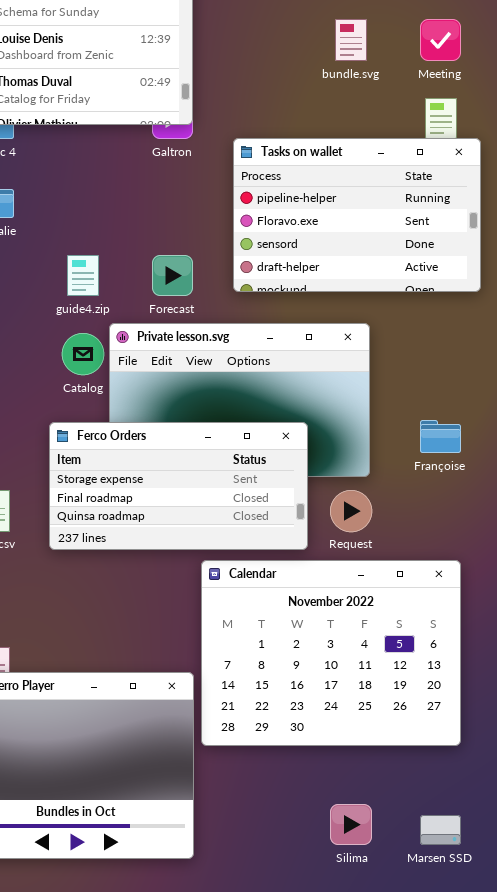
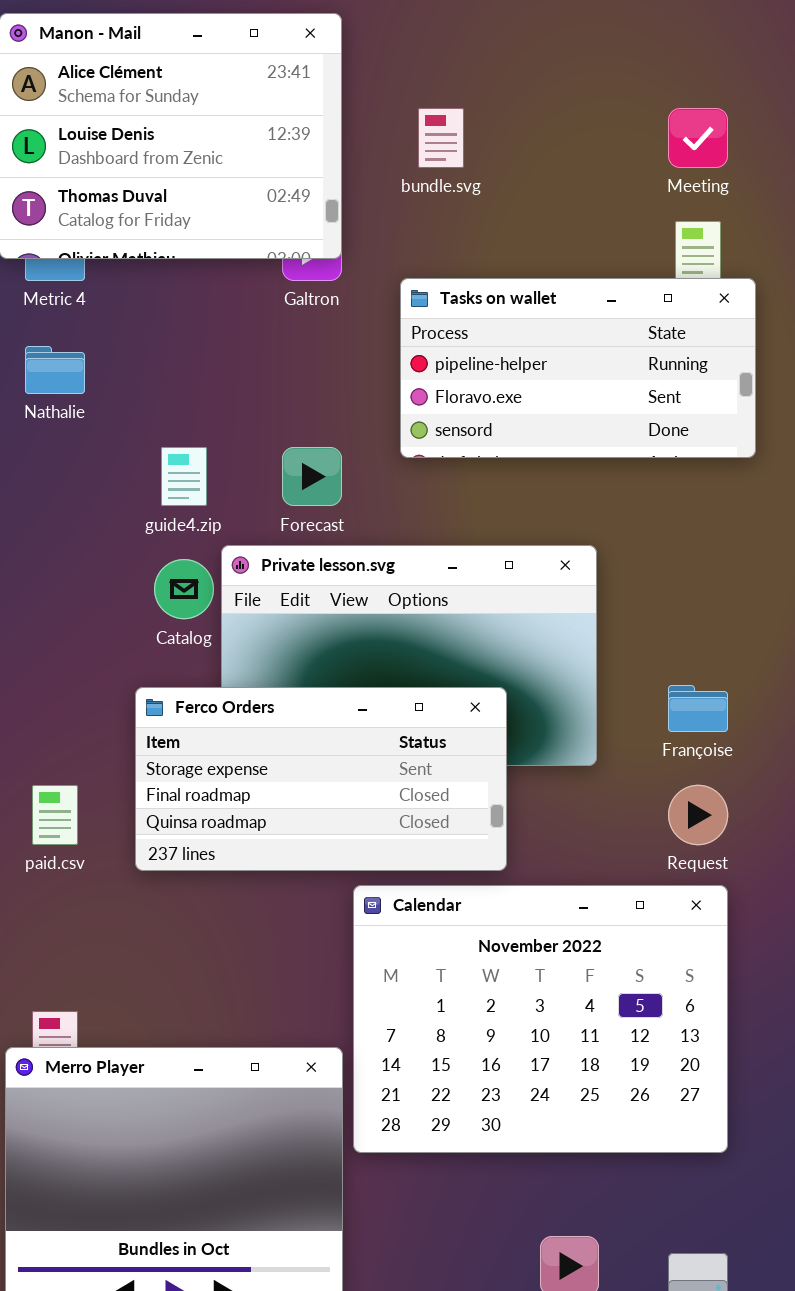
bundle.svg: [335,19,367,61] -> [418,108,464,168], moved
Tasks on wallet: [233,138,481,292] -> [400,278,756,458], resized
Request: [330,490,372,532] -> [668,785,728,845], moved

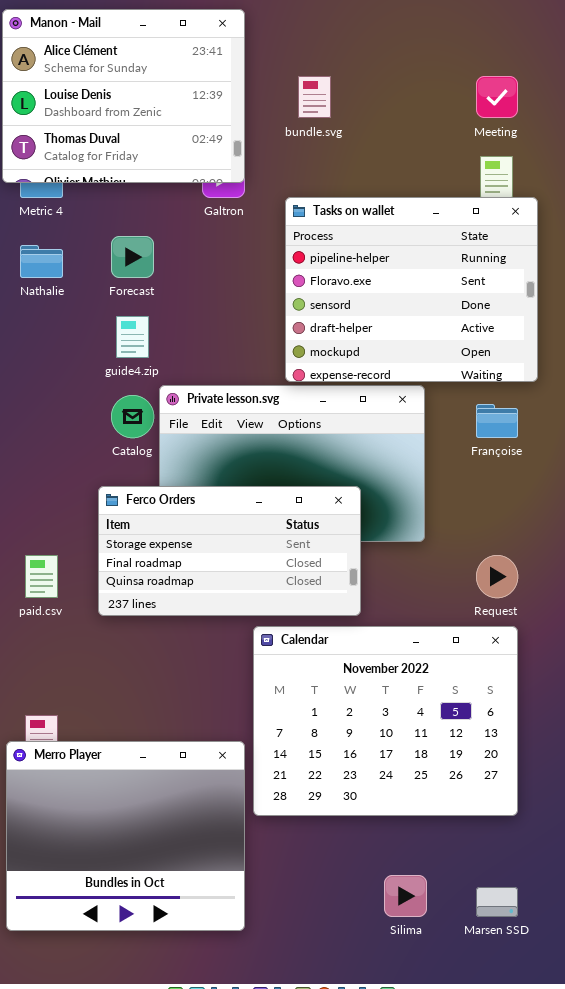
Tasks on wallet: [400,278,756,458] -> [285,197,538,382], resized
Forecast: [282,447,342,506] -> [111,236,154,278], moved
Françoise: [668,685,728,732] -> [476,404,518,438], moved

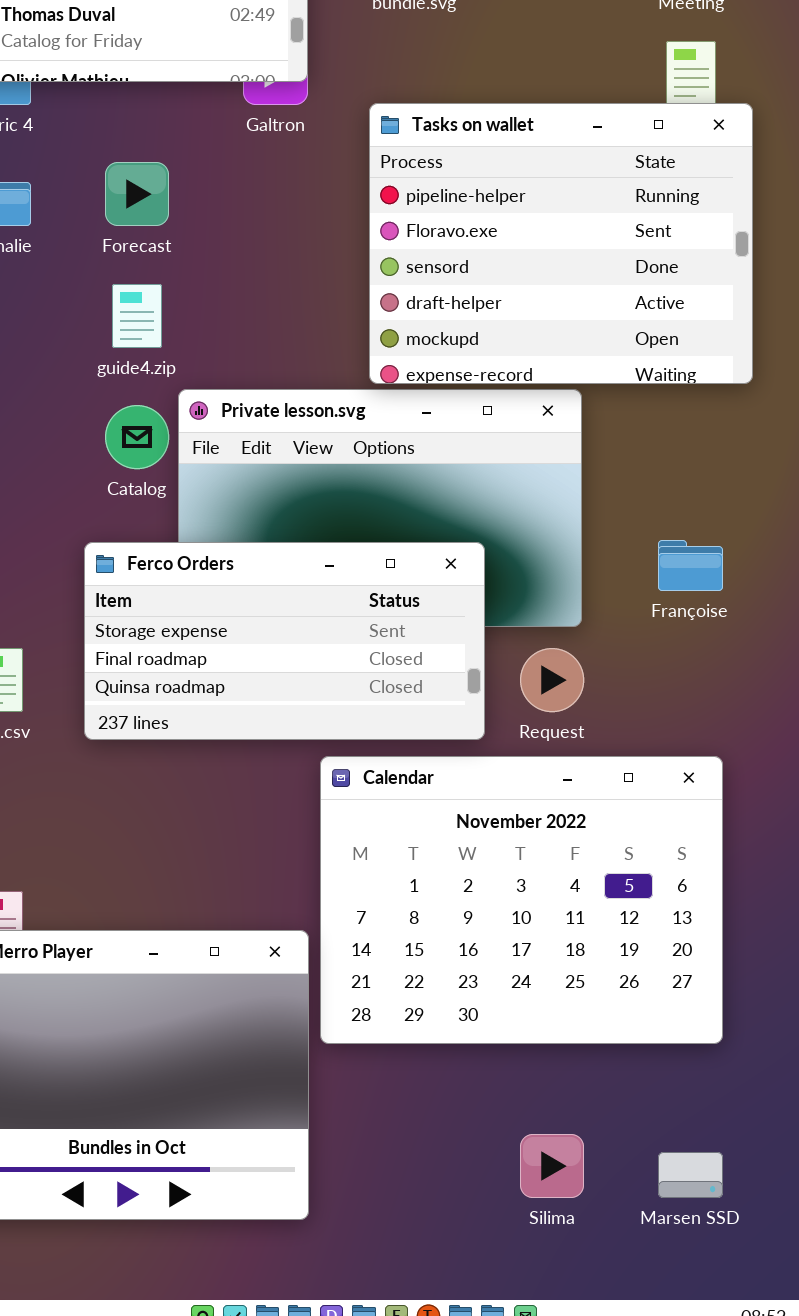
Françoise: [476,404,518,438] -> [658,540,723,591], moved
Request: [476,555,518,598] -> [520,648,584,712], moved

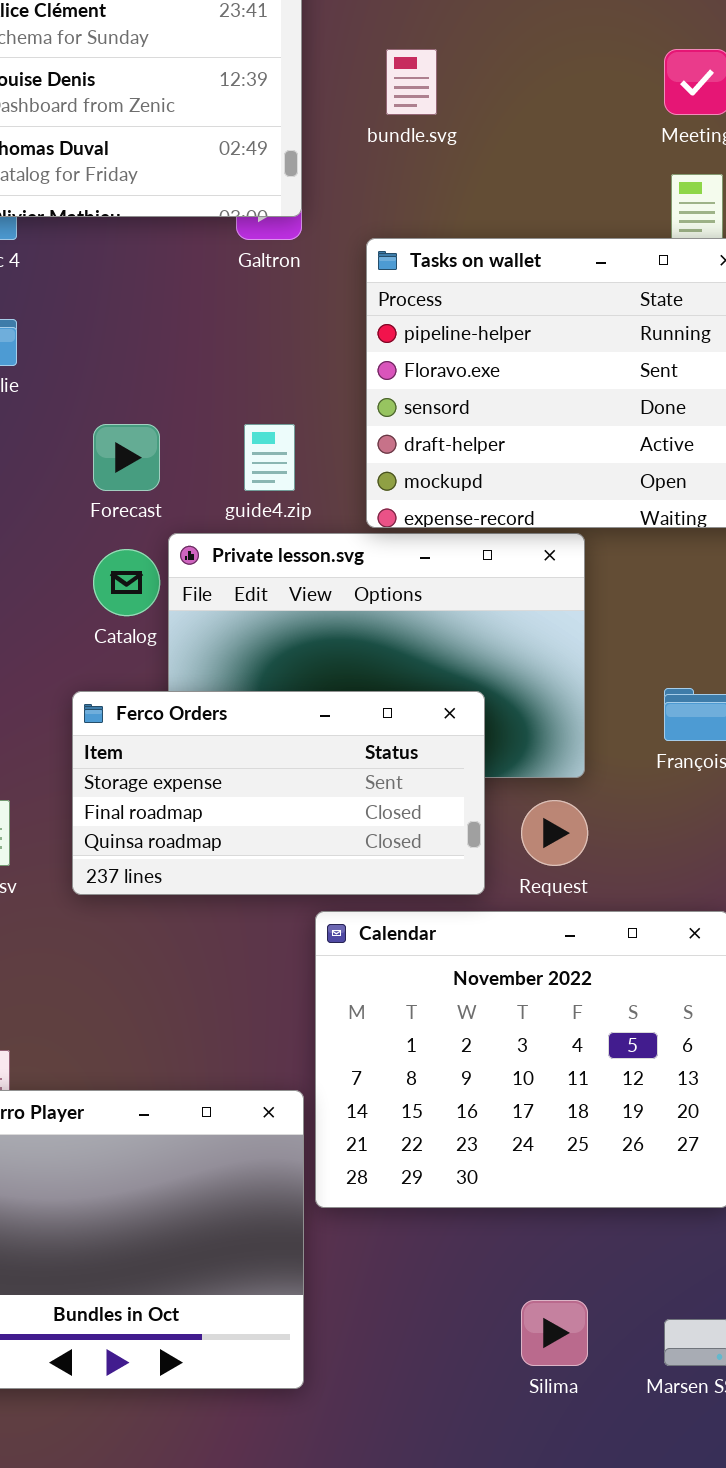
Forecast: [105,162,169,226] -> [93,424,160,491], moved
guide4.zip: [112,284,162,348] -> [244,424,295,491], moved

